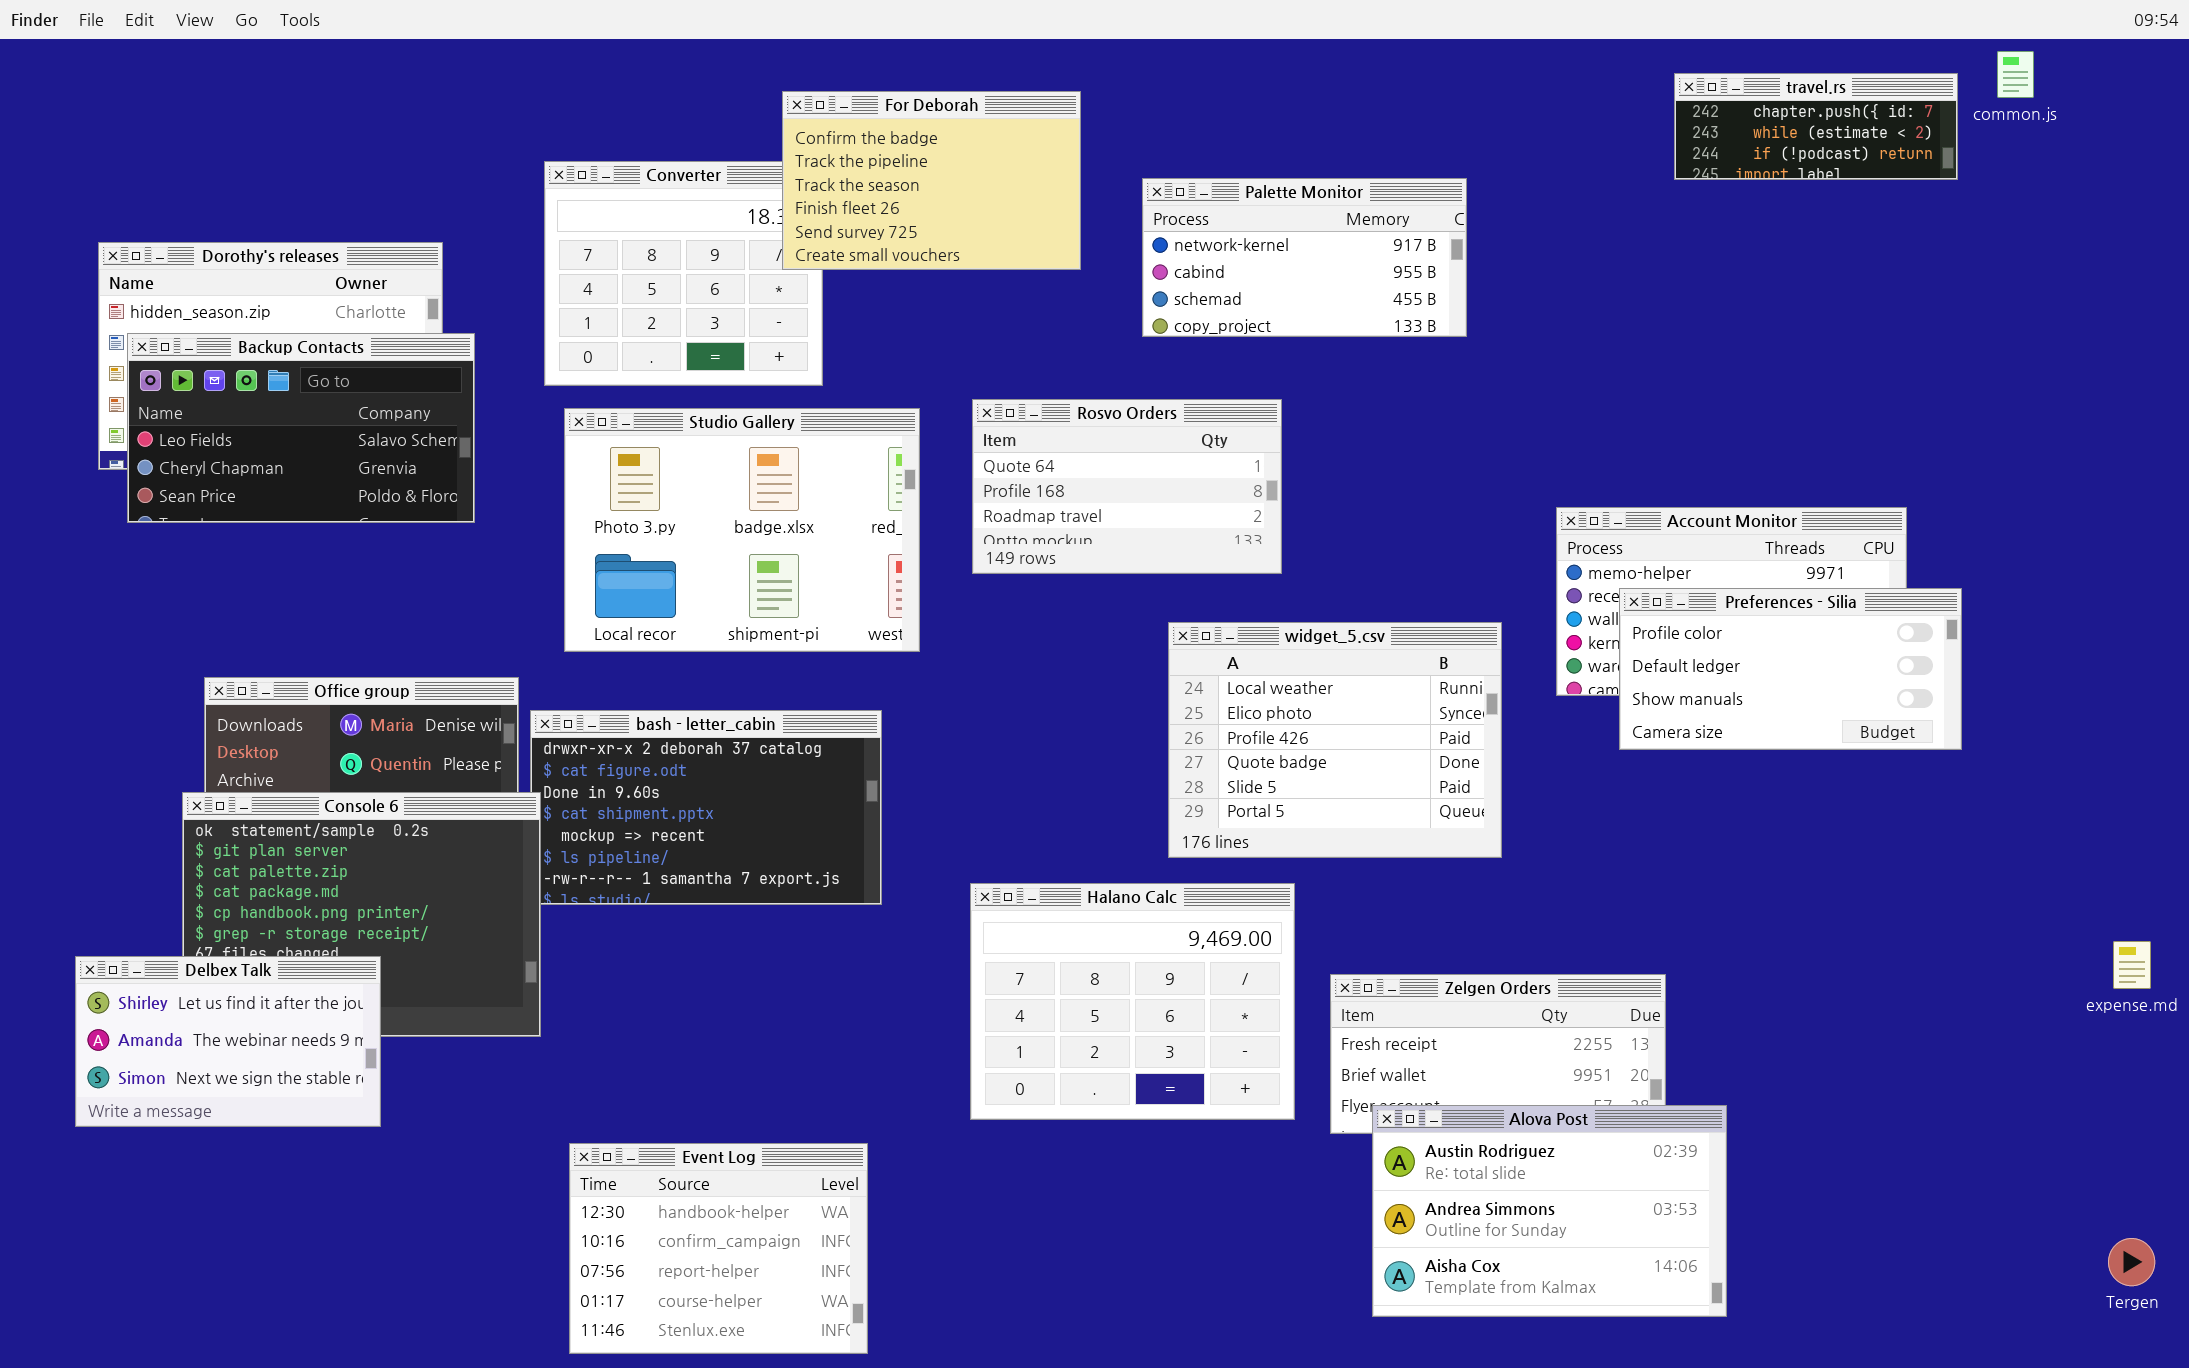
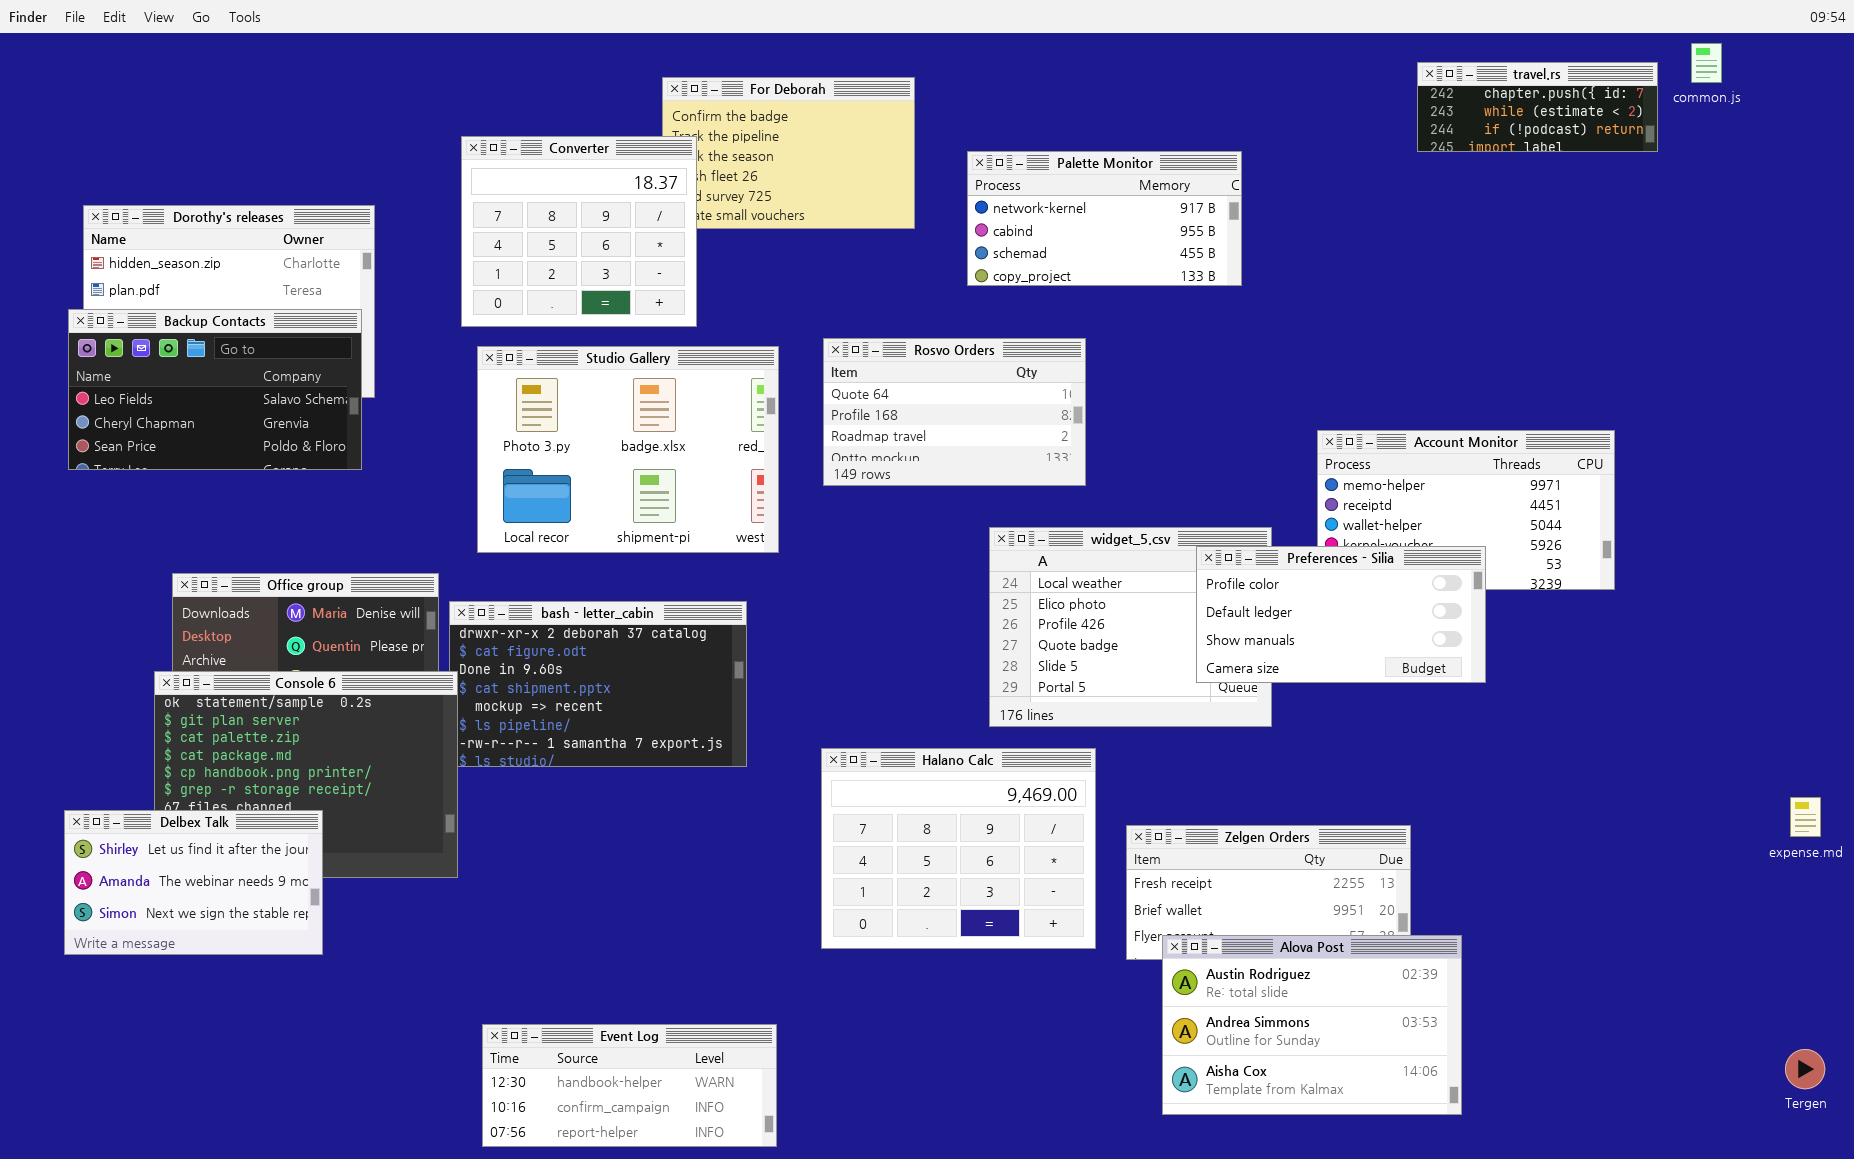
Converter: [544,161,823,386] -> [461,136,697,327], raised
Backup Contacts: [127,333,475,523] -> [68,309,362,470], moved
Preferences - Silia: [1619,588,1962,750] -> [1196,546,1486,683], moved
Event Log: [569,1143,868,1354] -> [482,1024,777,1147], resized

